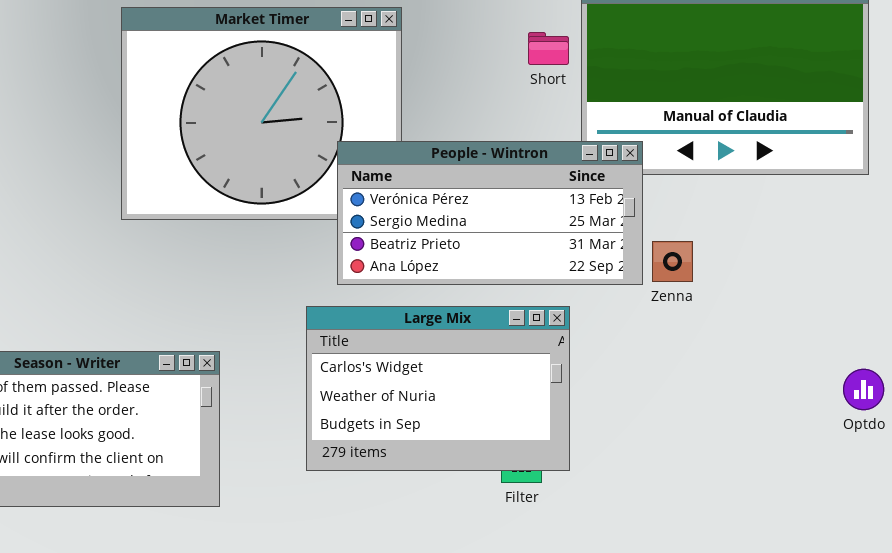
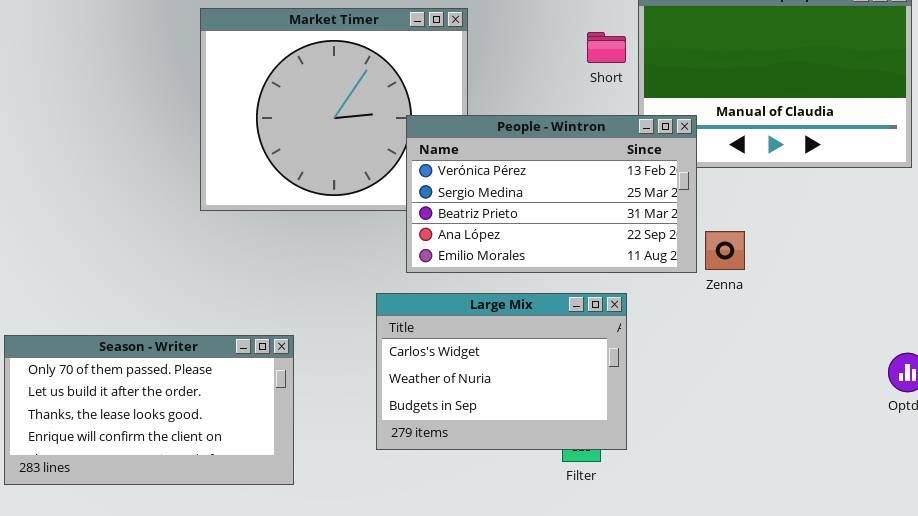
People - Wintron: [337,141,643,285] -> [406,115,697,273], resized

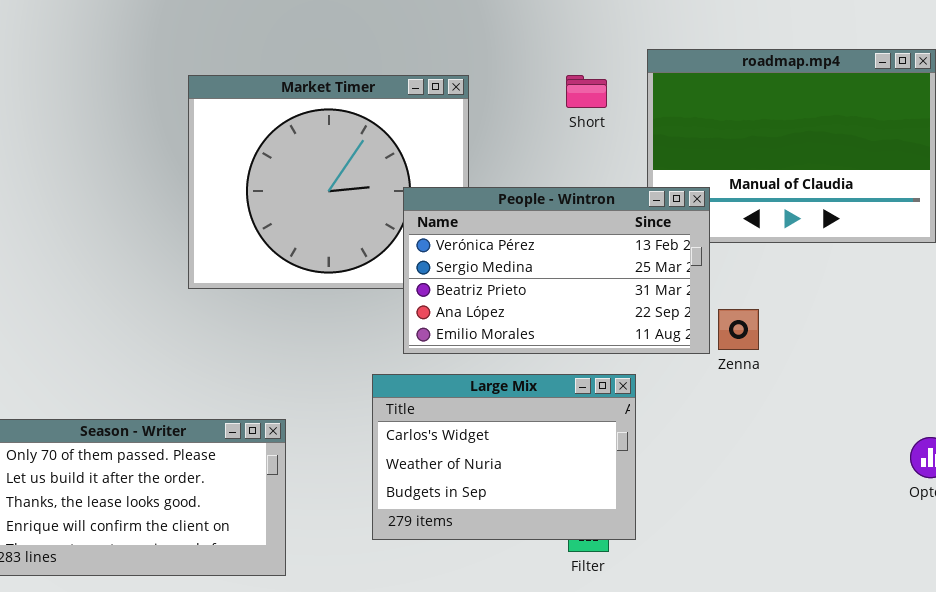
Short: [587,32,626,63] -> [566,75,607,108], moved

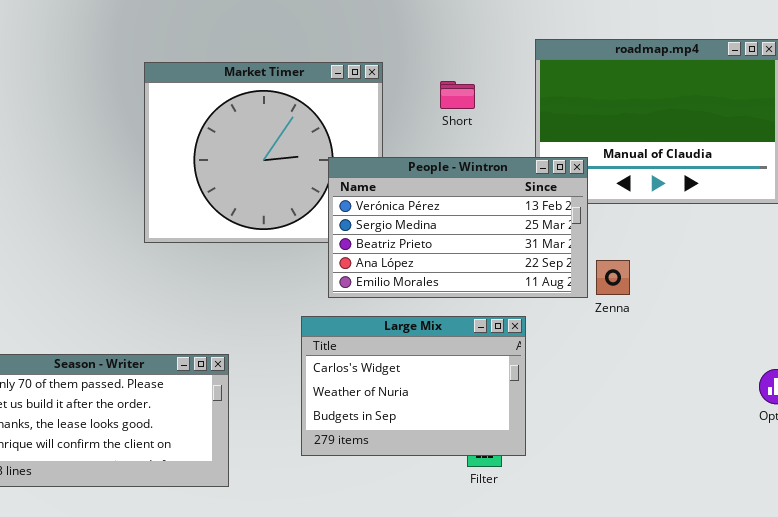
Short: [566,75,607,108] -> [440,81,475,109], moved

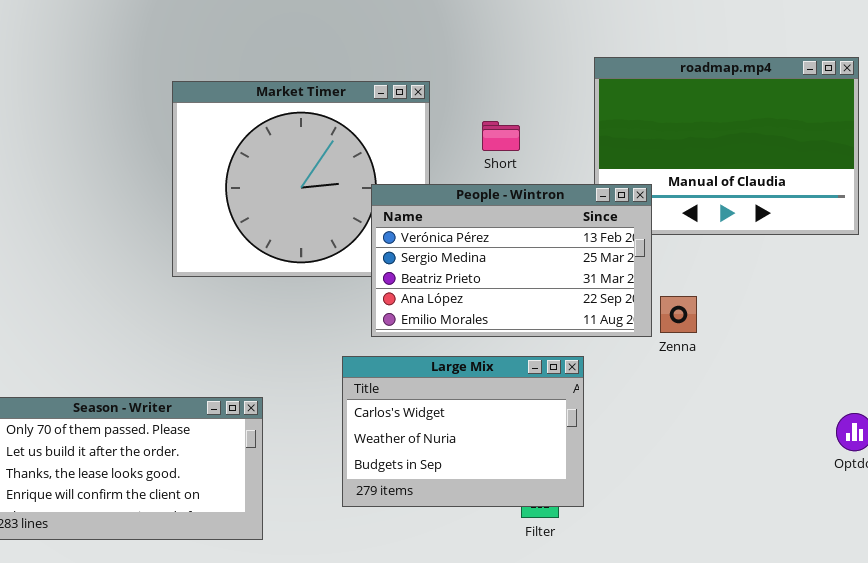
Short: [440,81,475,109] -> [482,121,520,151], moved

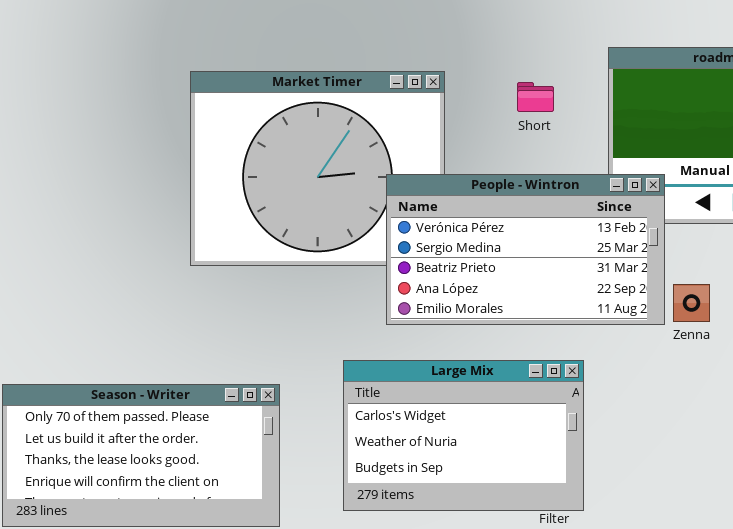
Short: [482,121,520,151] -> [517,82,554,112], moved
Large Mix: [342,356,584,507] -> [343,360,584,511], moved

